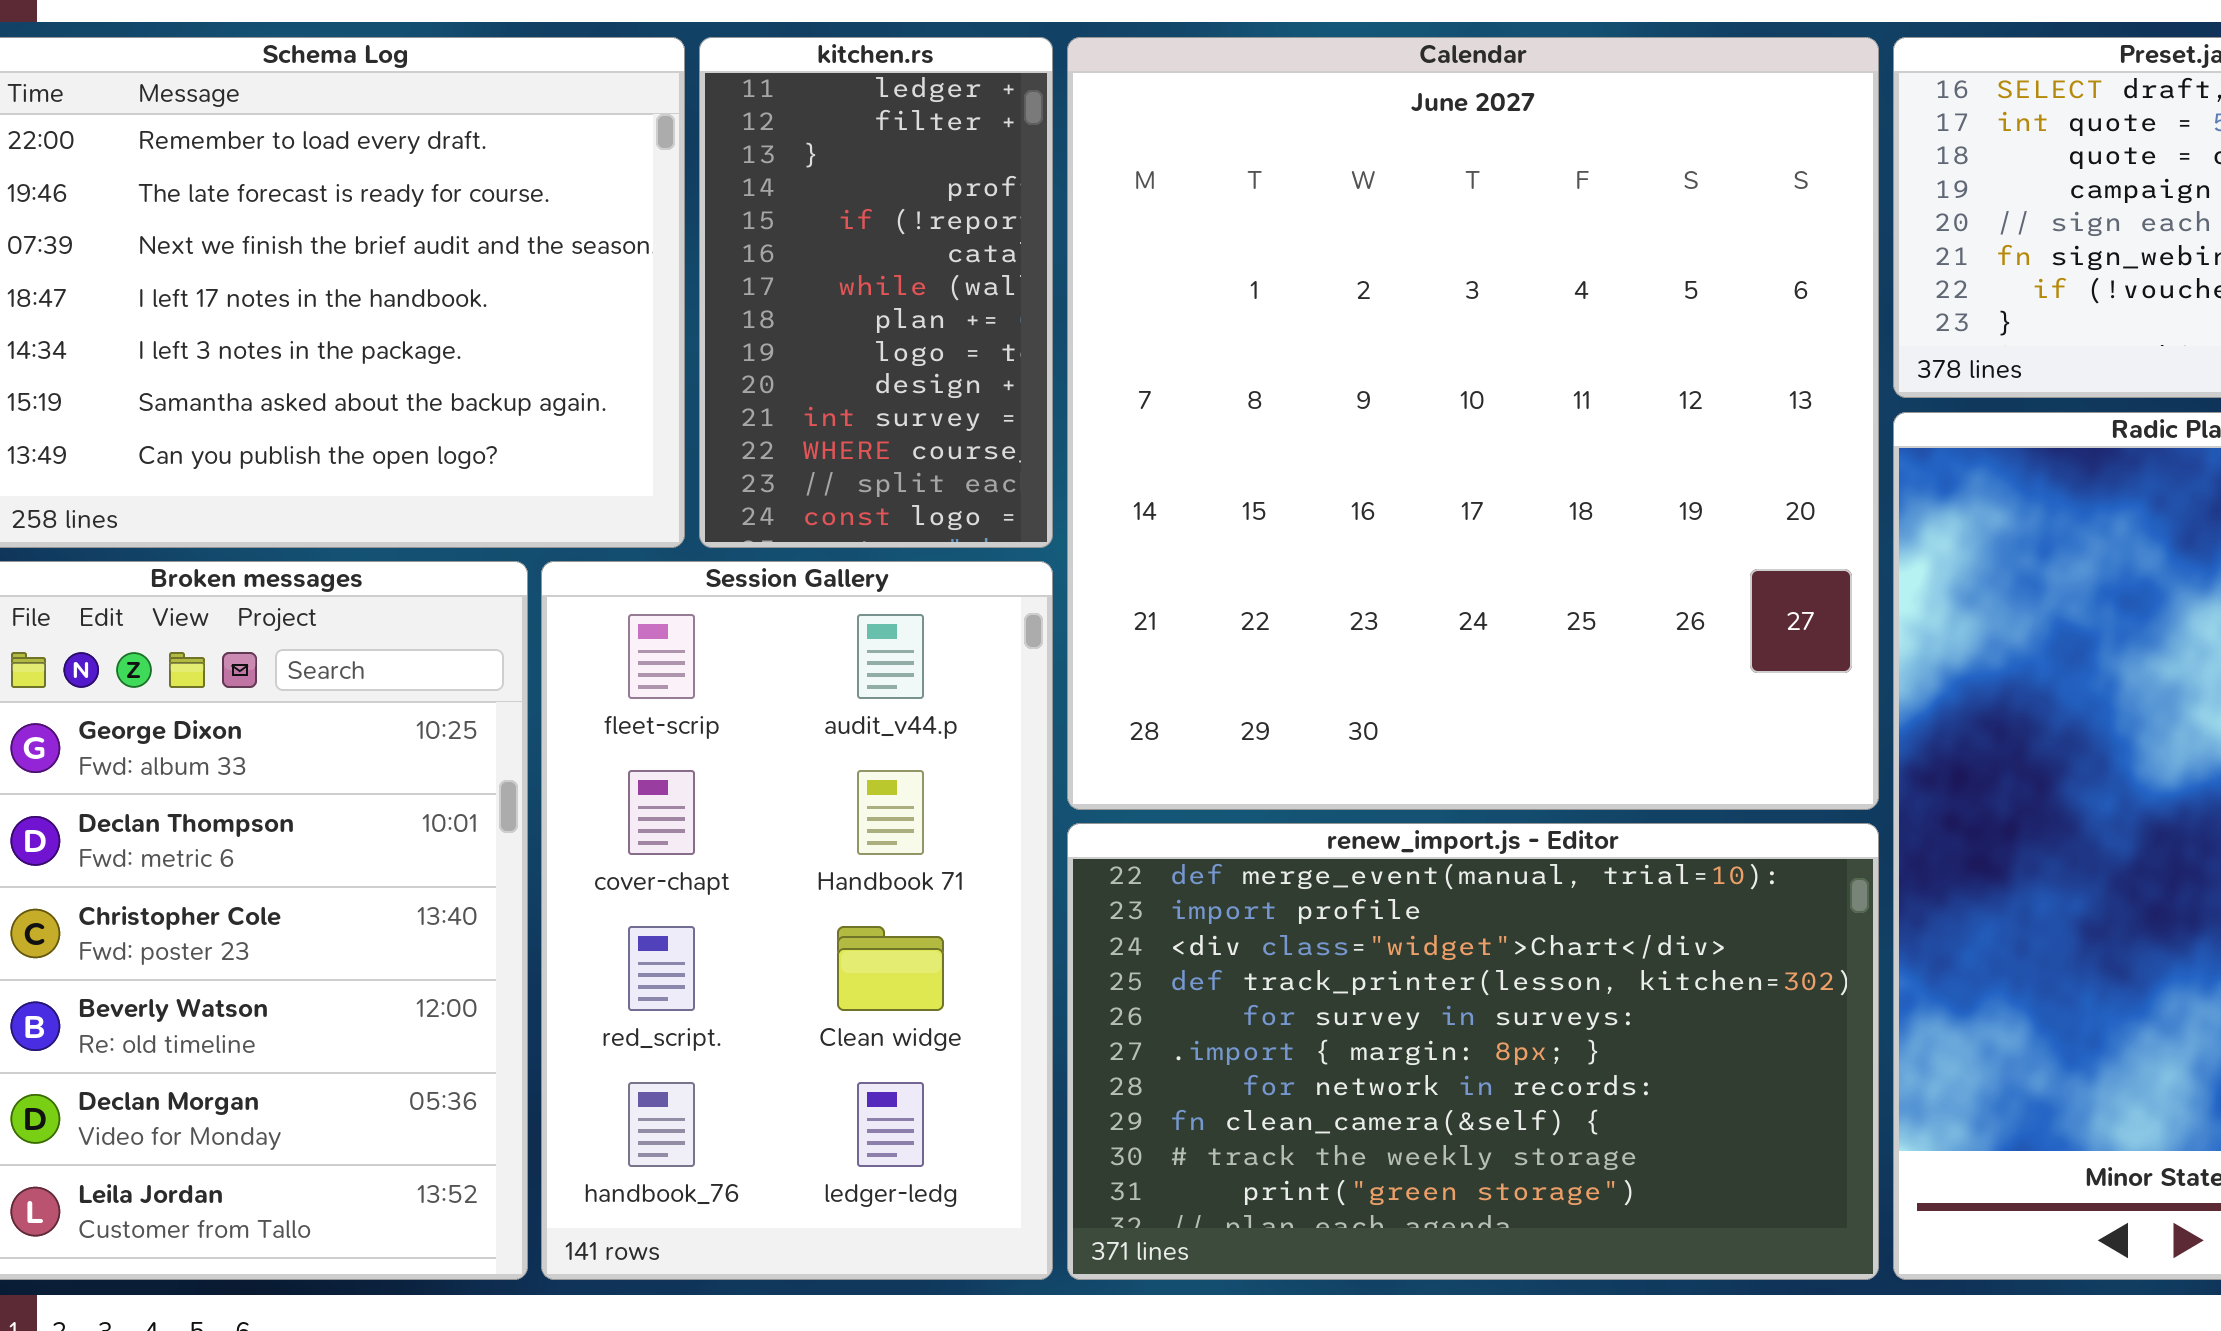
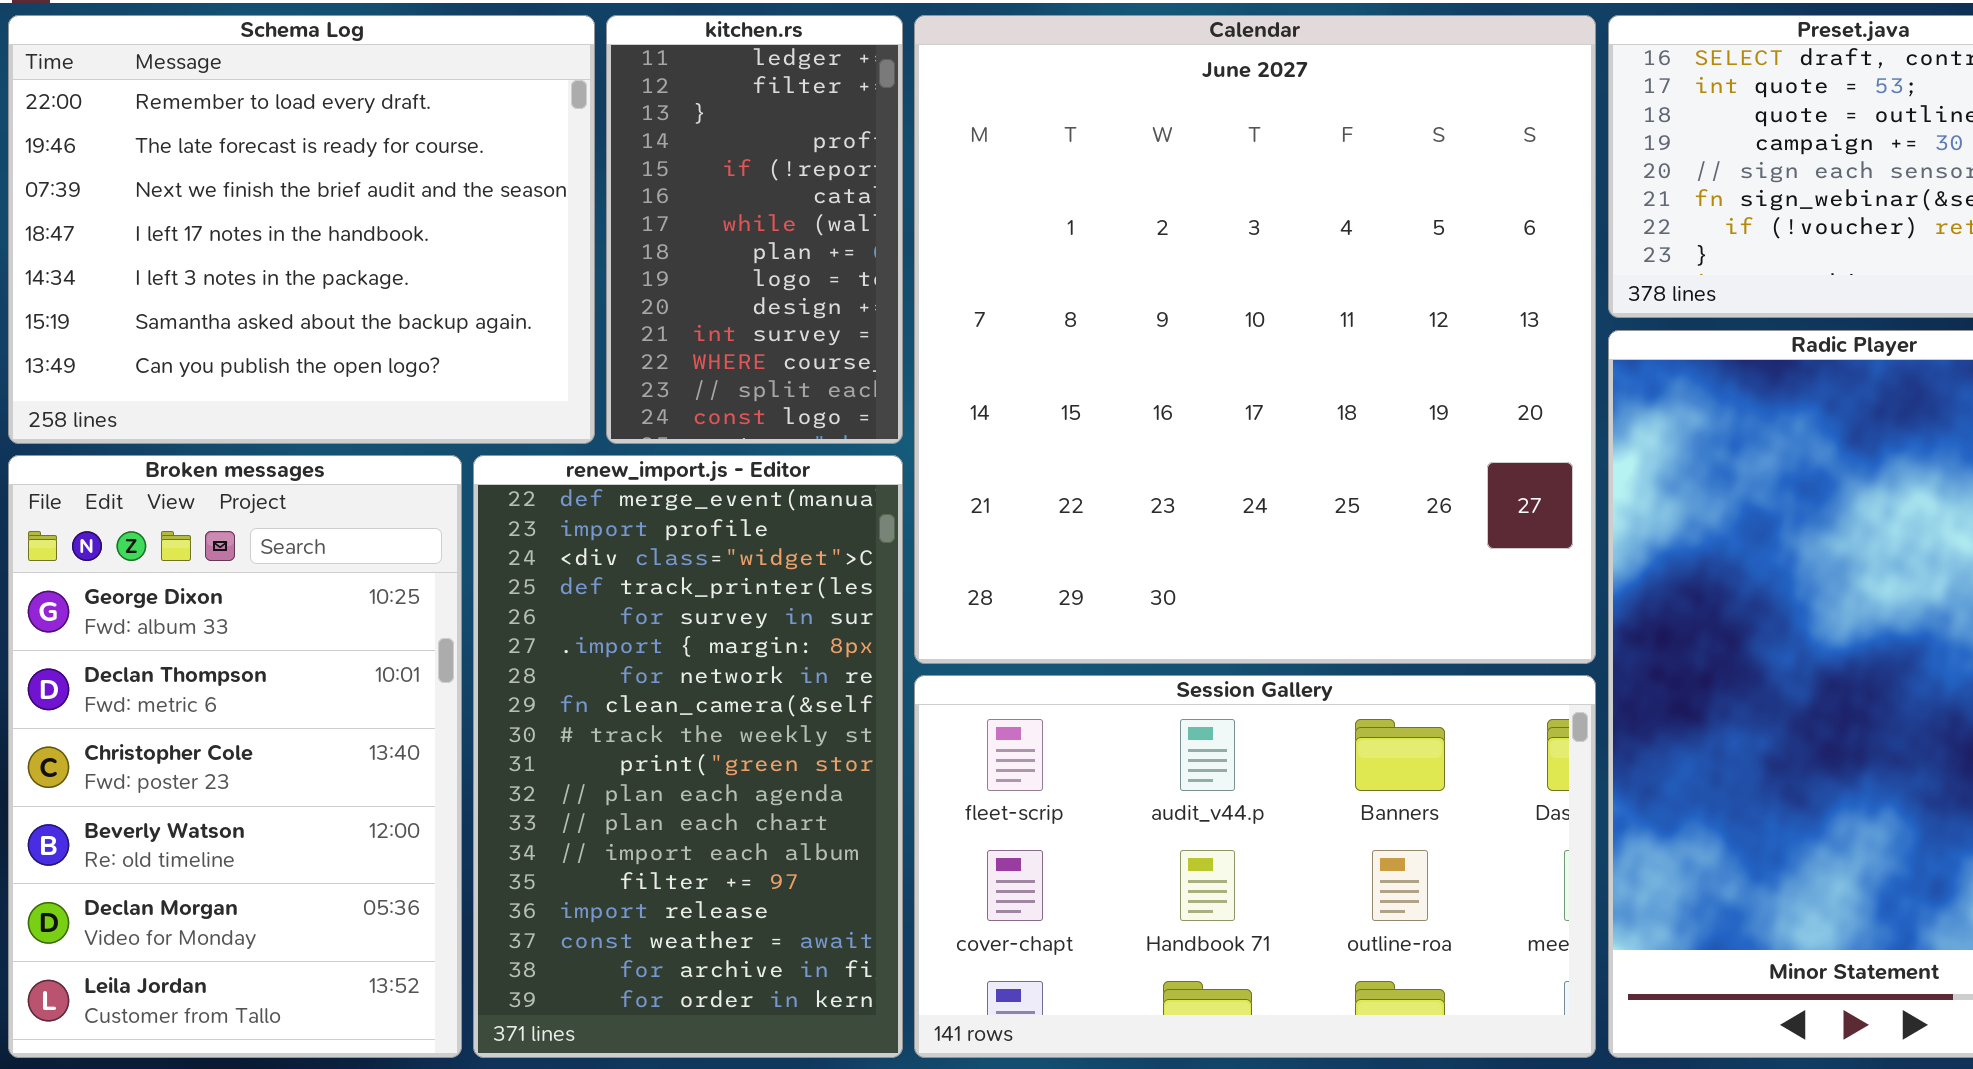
Session Gallery: [541,561,1053,1280] -> [914,675,1596,1058], moved, resized
renew_import.js - Editor: [1067,823,1879,1280] -> [473,455,903,1058], moved, resized

